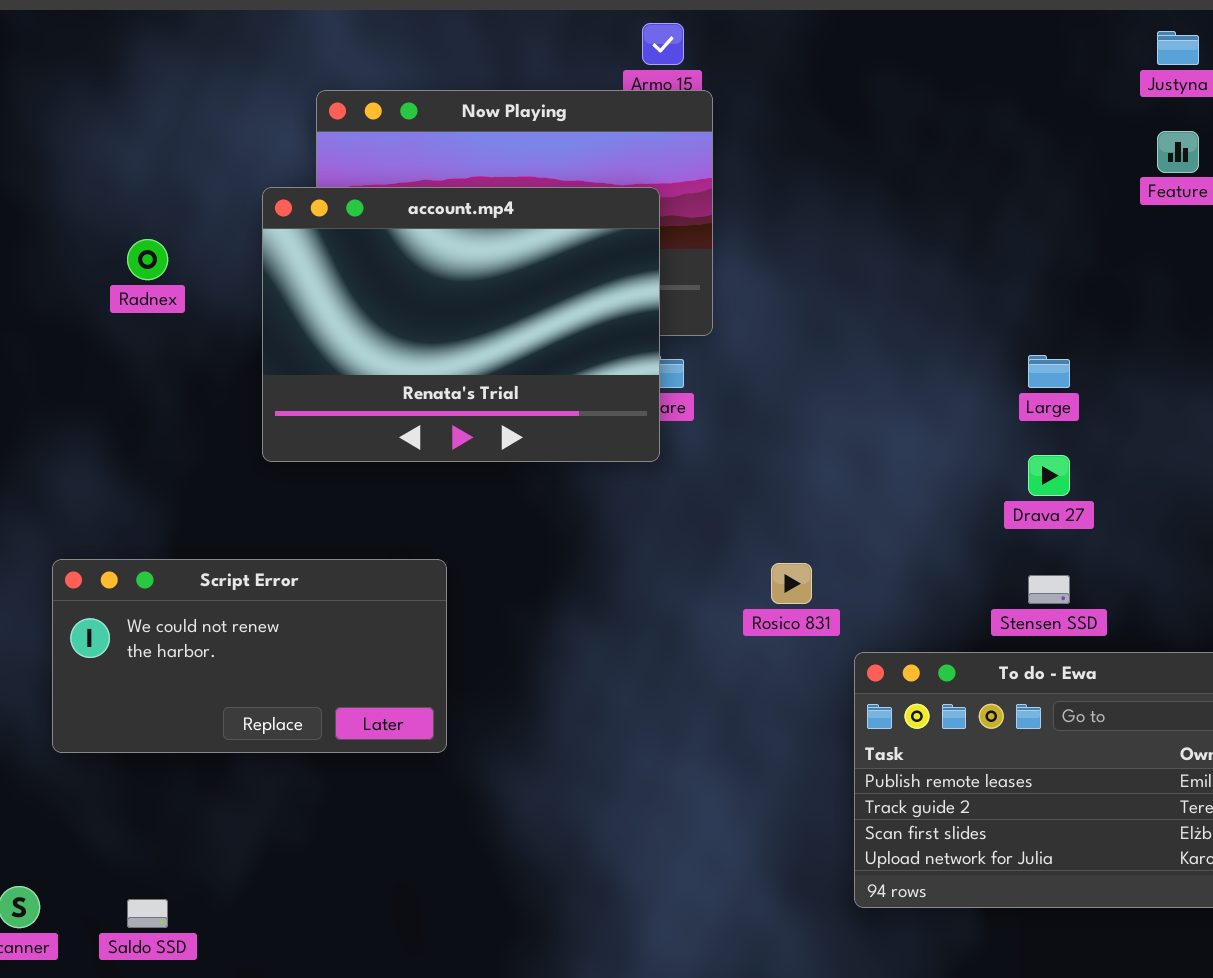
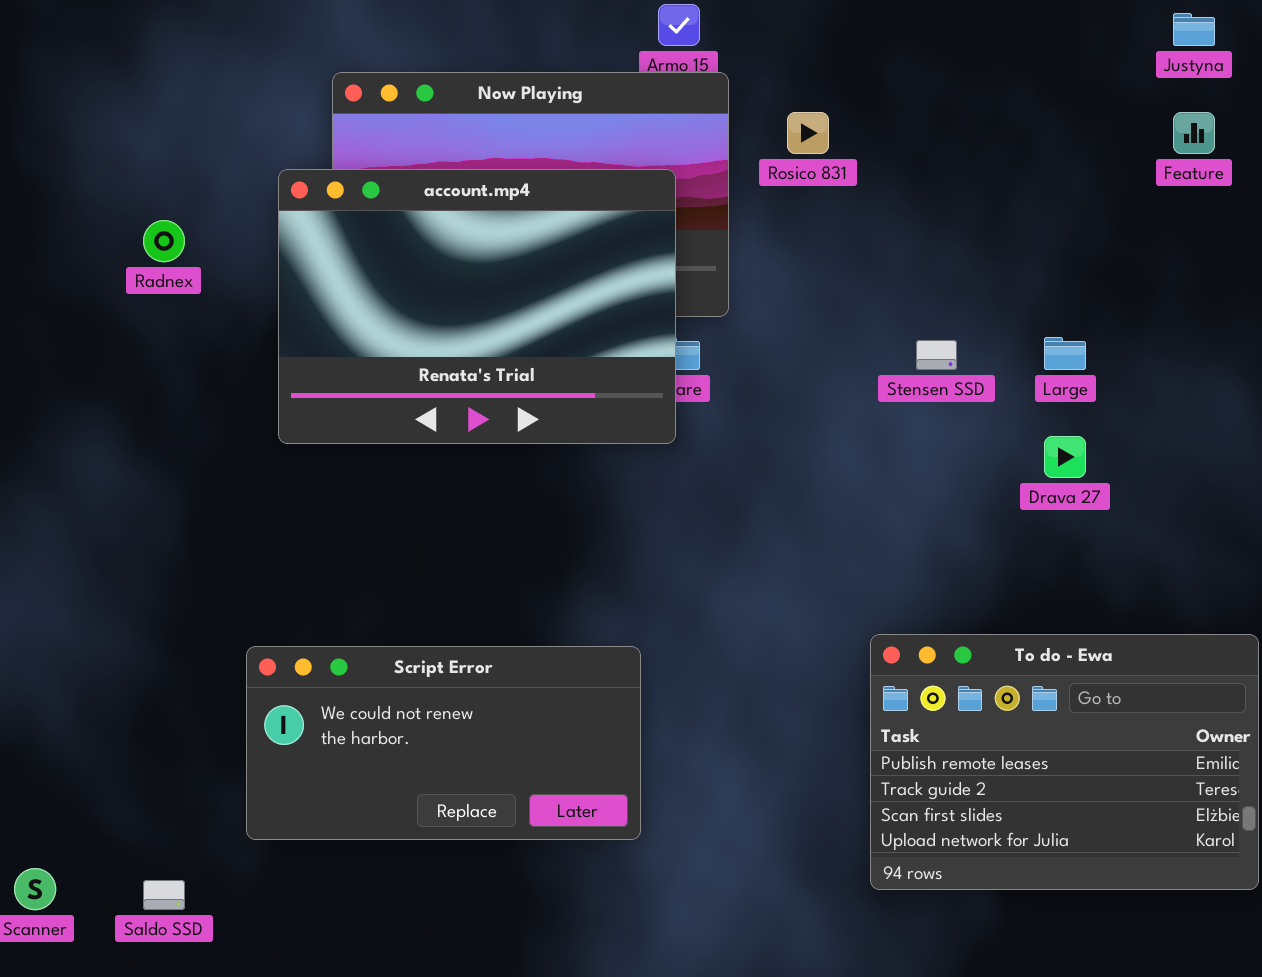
Script Error: [52,559,447,753] -> [246,646,641,840], moved
Rosico 831: [771,563,812,604] -> [787,112,829,154], moved
Stensen SSD: [1028,575,1070,604] -> [916,340,957,370], moved

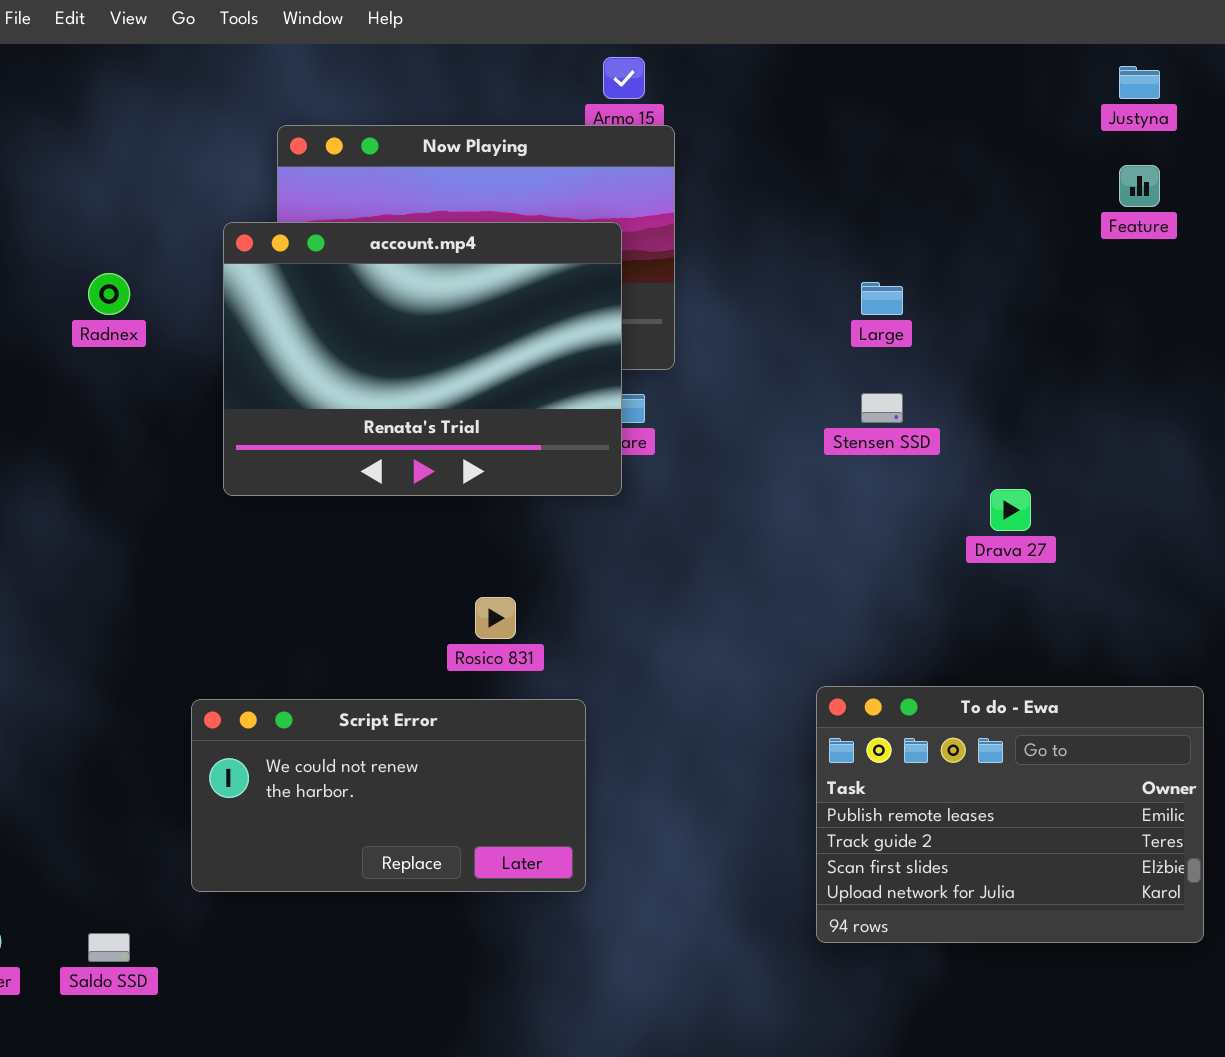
Rosico 831: [787,112,829,154] -> [475,597,516,639], moved
Large: [1044,337,1086,370] -> [861,282,903,315], moved

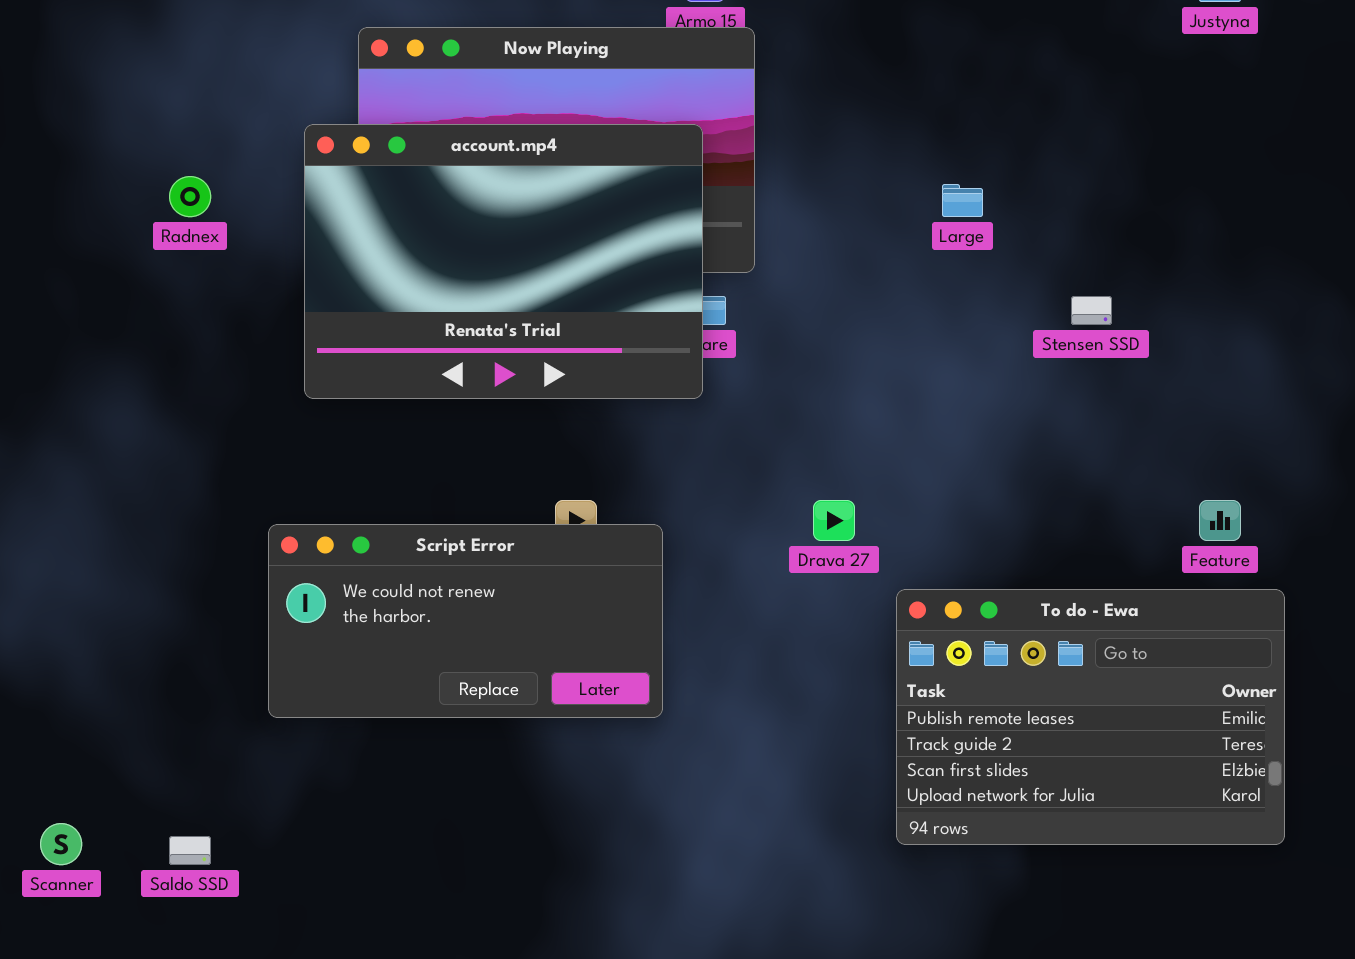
Feature: [1119,165,1160,207] -> [1199,500,1241,541], moved
Stensen SSD: [861,393,903,423] -> [1071,296,1112,325], moved
Drava 27: [990,489,1031,531] -> [813,500,855,541], moved
Script Error: [191,699,586,892] -> [268,524,663,718], moved

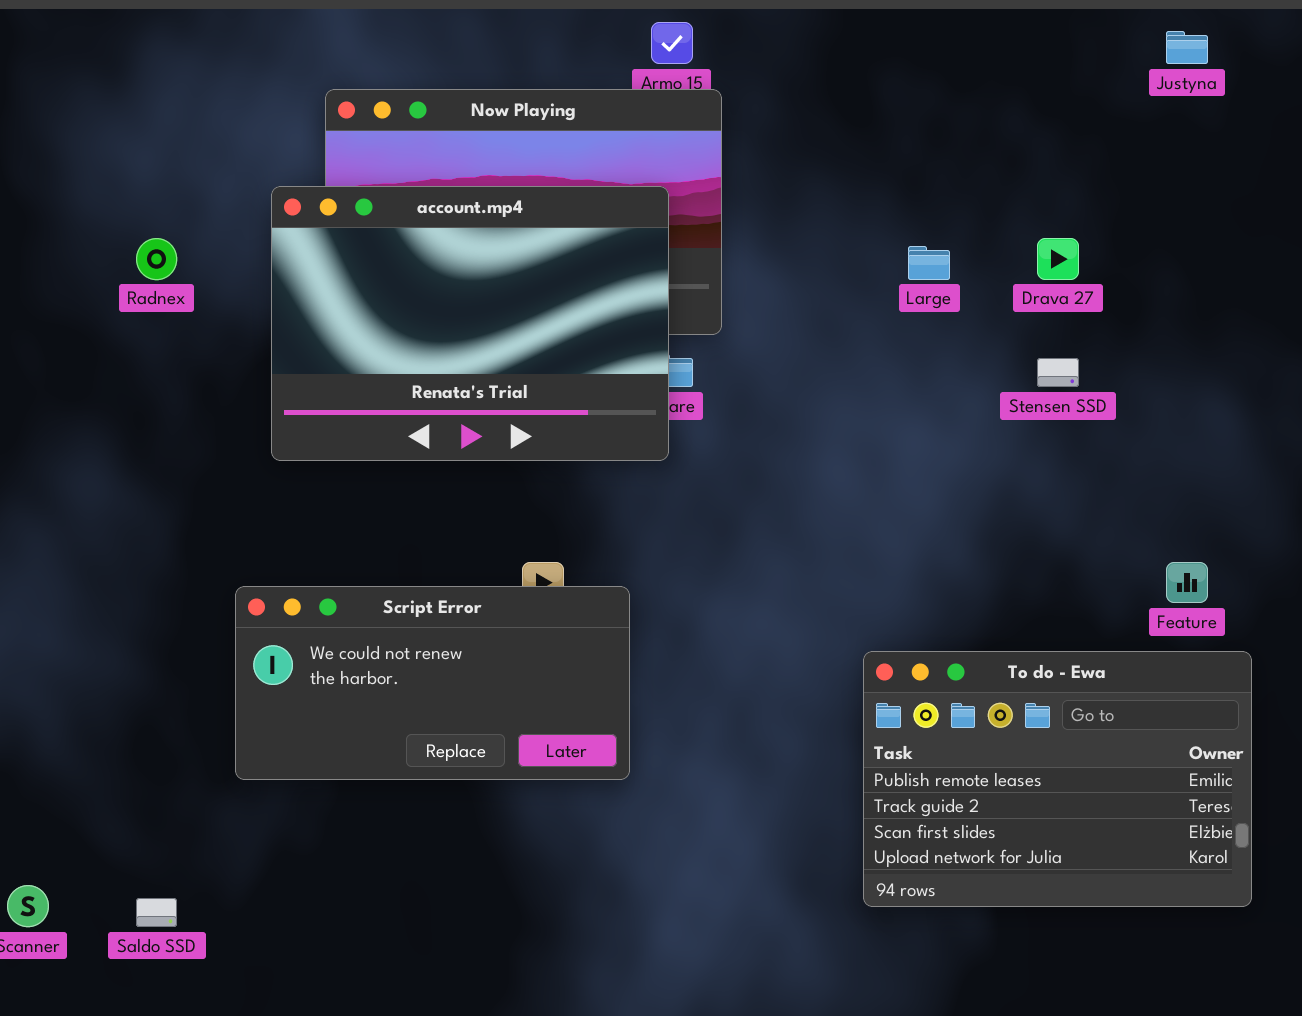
Drava 27: [813,500,855,541] -> [1037,238,1079,280], moved

